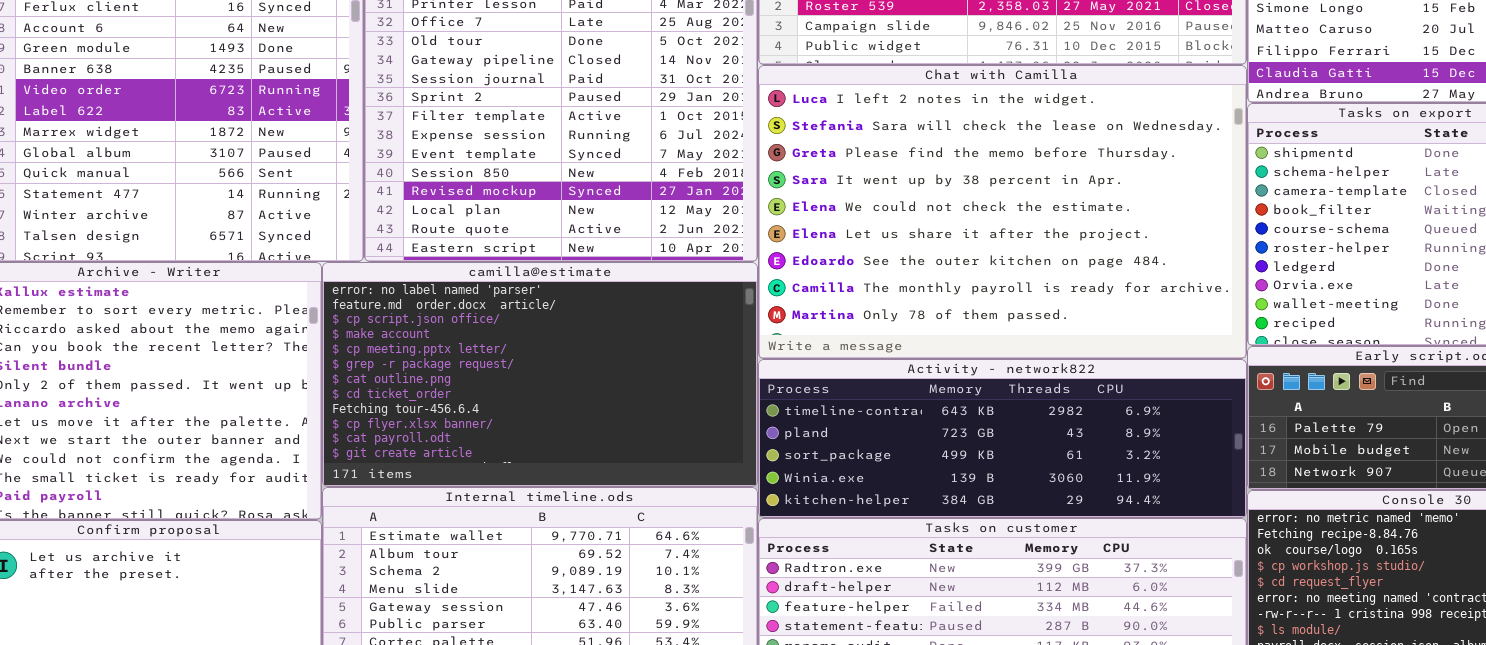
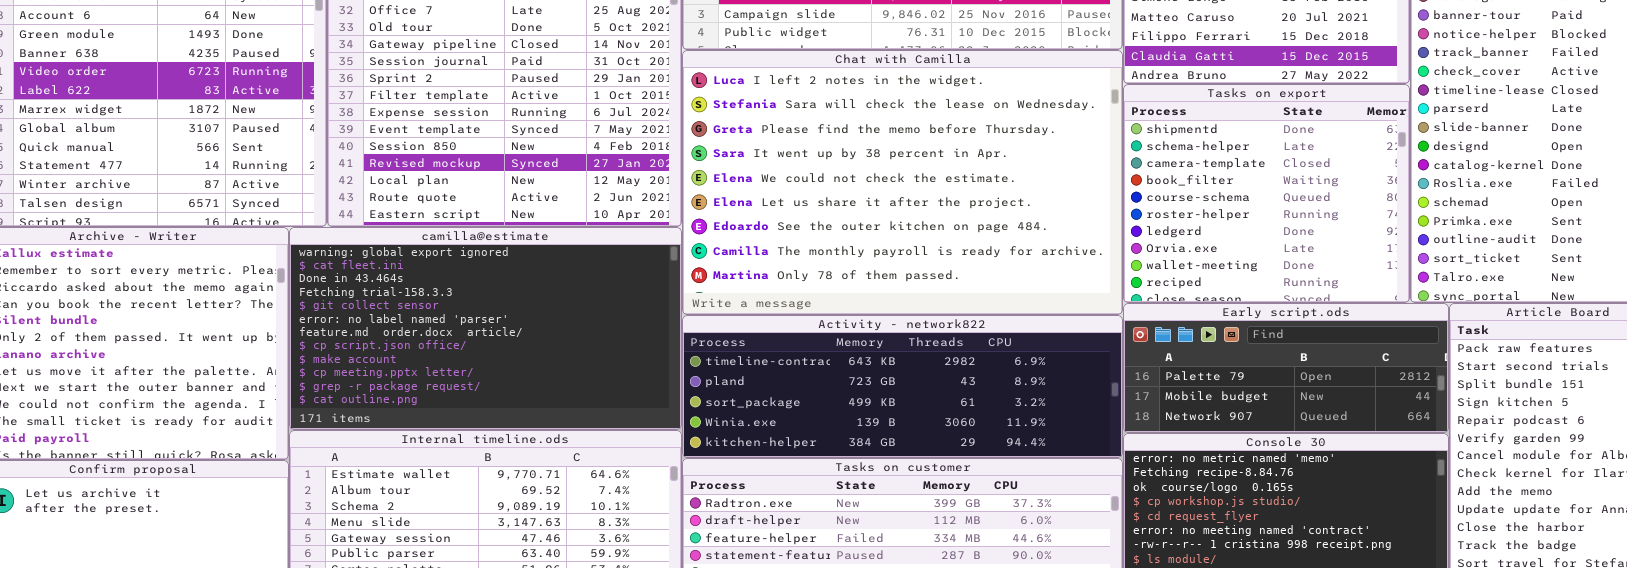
camilla@estimate: [322,262,758,487] -> [289,227,682,430], scrolled up 5 rows

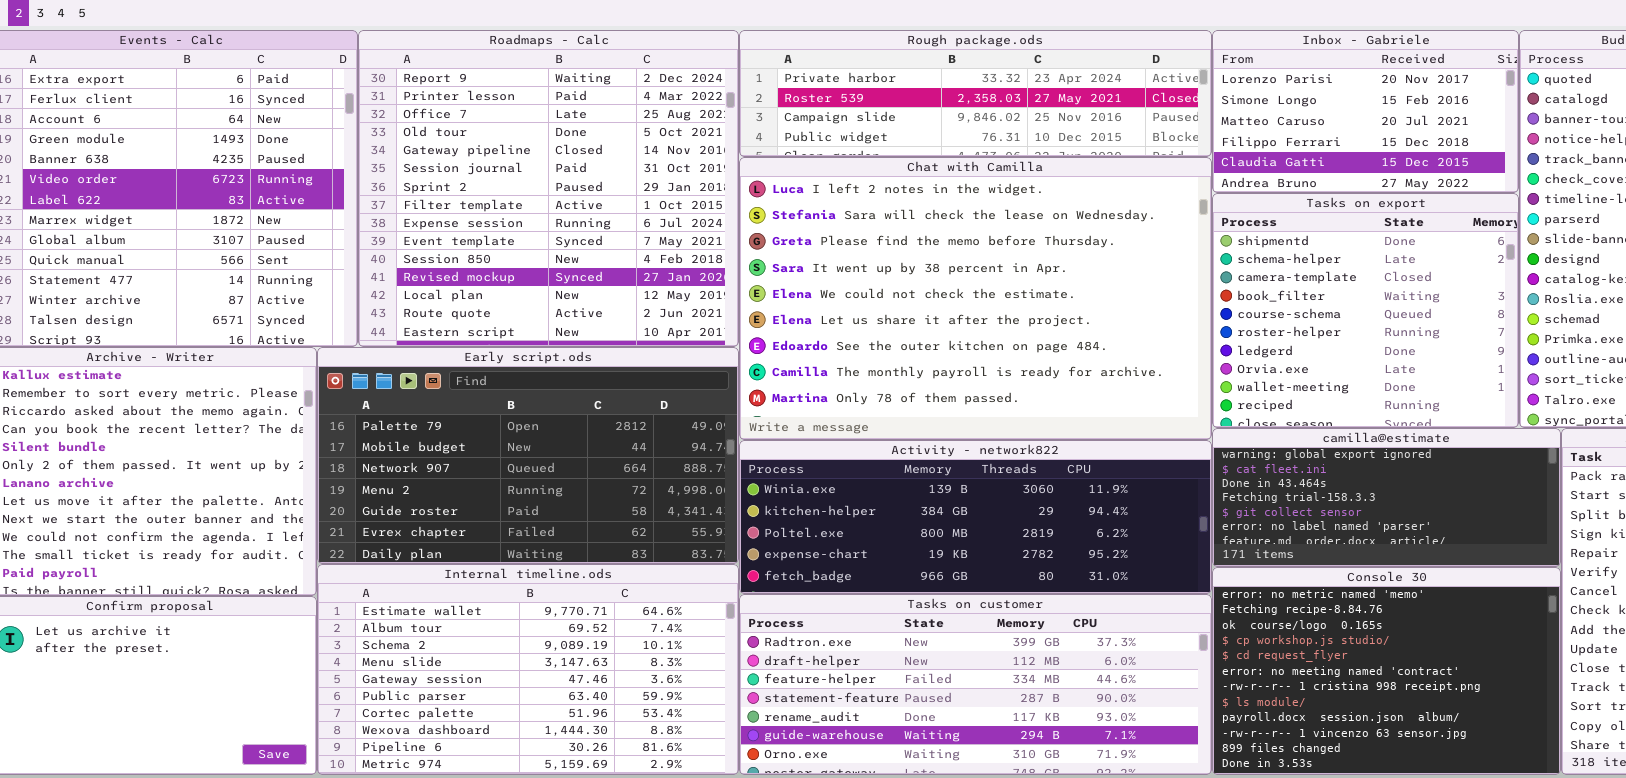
camilla@estimate: [289,227,682,430] -> [1212,428,1561,567], moved, resized
Early script.ods: [1123,303,1449,433] -> [317,347,739,564], moved, resized
Activity - network822: [682,315,1123,458] -> [739,440,1212,594], scrolled down 3 rows

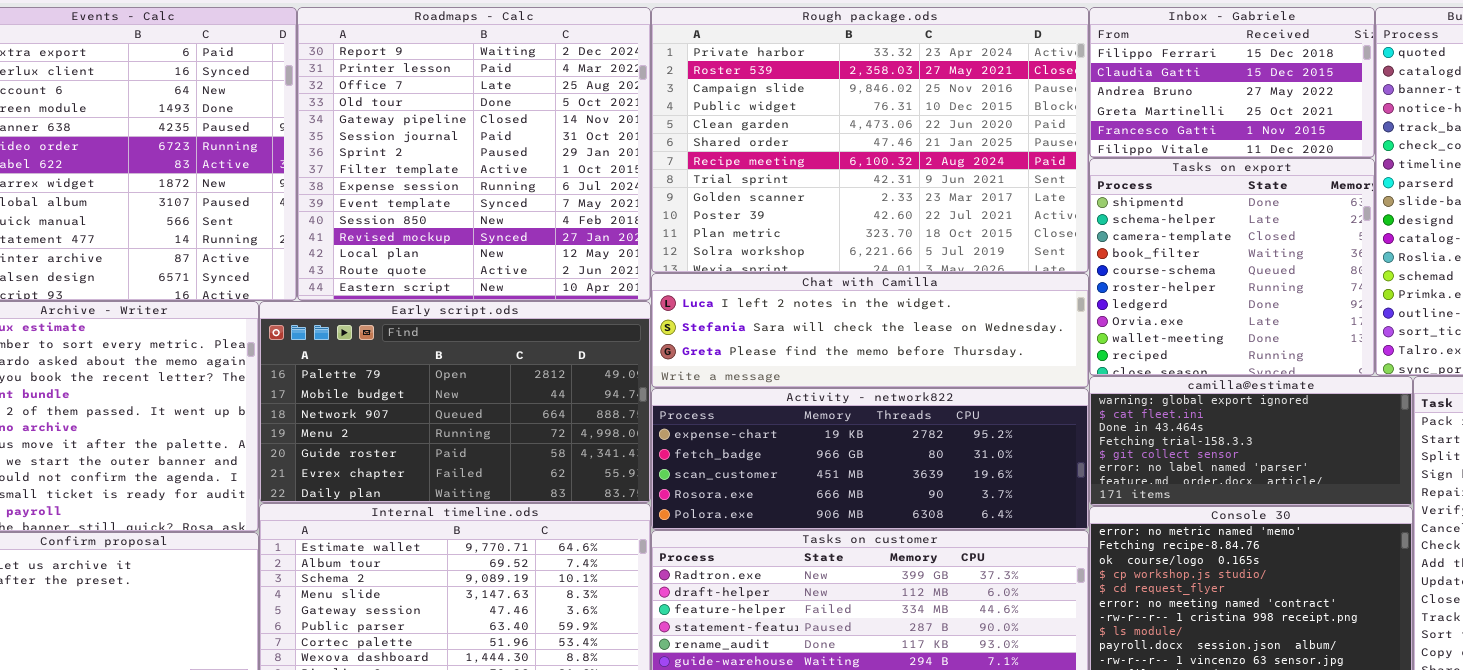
Rough package.ods: [739,30,1212,157] -> [651,7,1089,273], resized
Inbox - Gabriele: [1212,30,1519,193] -> [1089,7,1375,158], scrolled down 3 rows
Chat with Camilla: [739,157,1212,440] -> [651,273,1089,388], resized
Activity - network822: [739,440,1212,594] -> [651,388,1089,530], scrolled down 3 rows

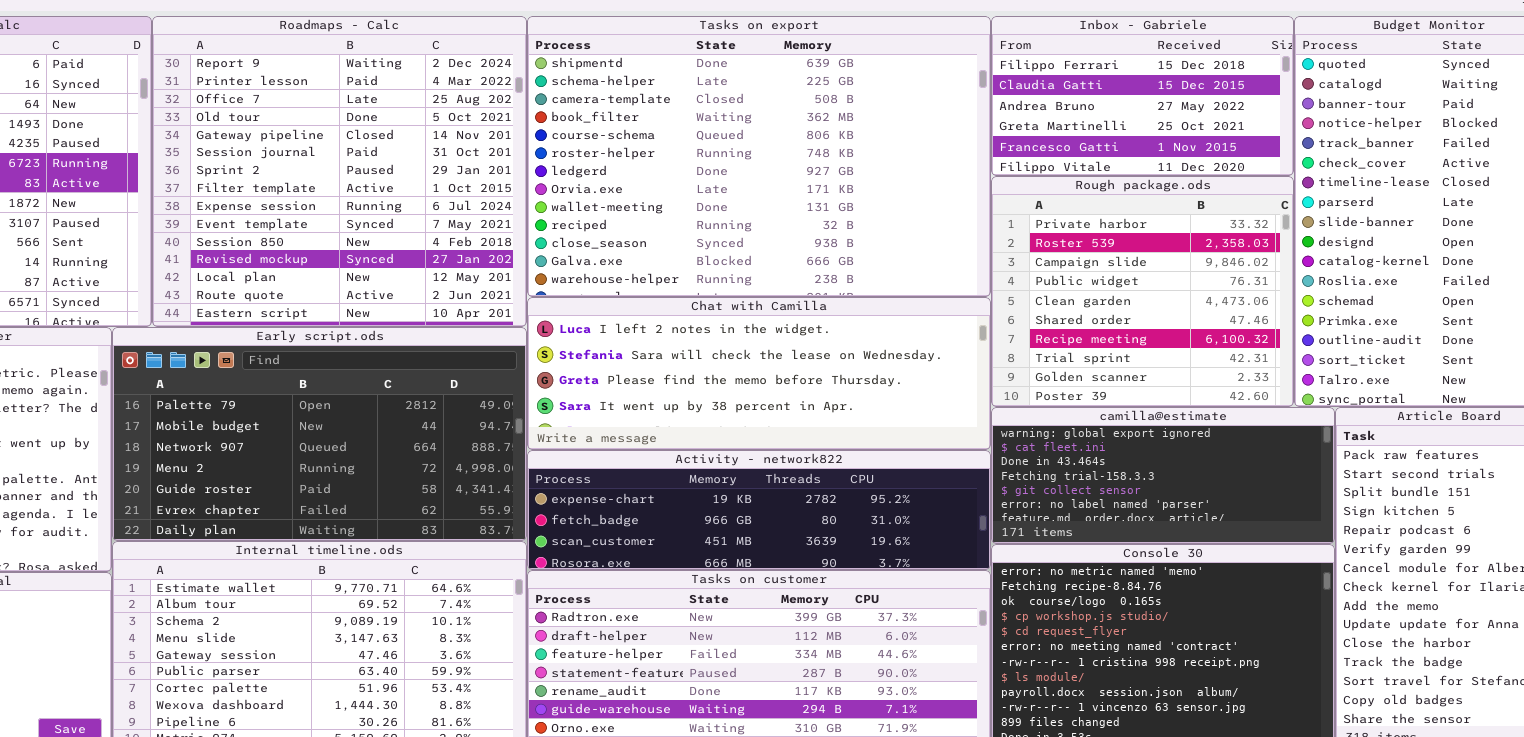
Rough package.ods: [651,7,1089,273] -> [991,176,1294,407], moved, resized
Tasks on export: [1089,158,1375,376] -> [527,16,991,297], moved, resized
Chat with Camilla: [651,273,1089,388] -> [527,297,991,450], resized
Activity - network822: [651,388,1089,530] -> [527,450,991,570], resized

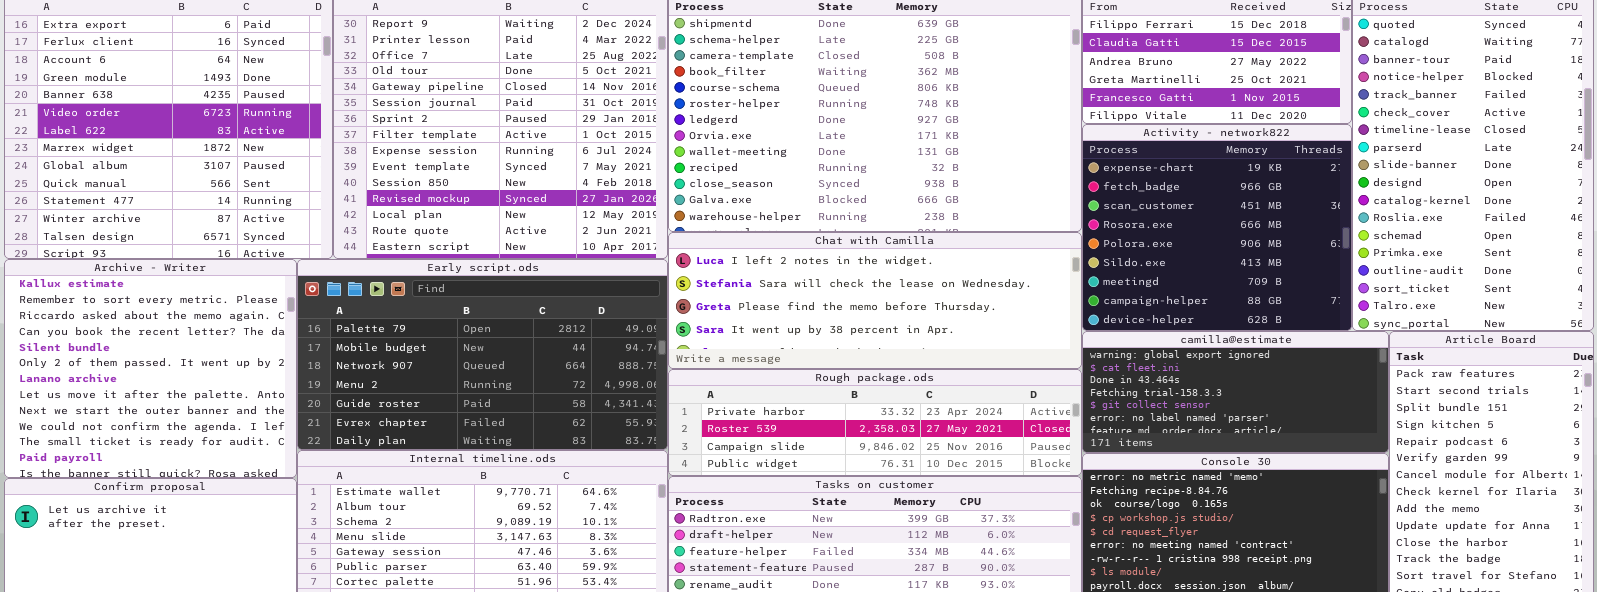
Rough package.ods: [991,176,1294,407] -> [668,369,1082,476], moved, resized
Activity - network822: [527,450,991,570] -> [1082,124,1352,331], moved, resized

